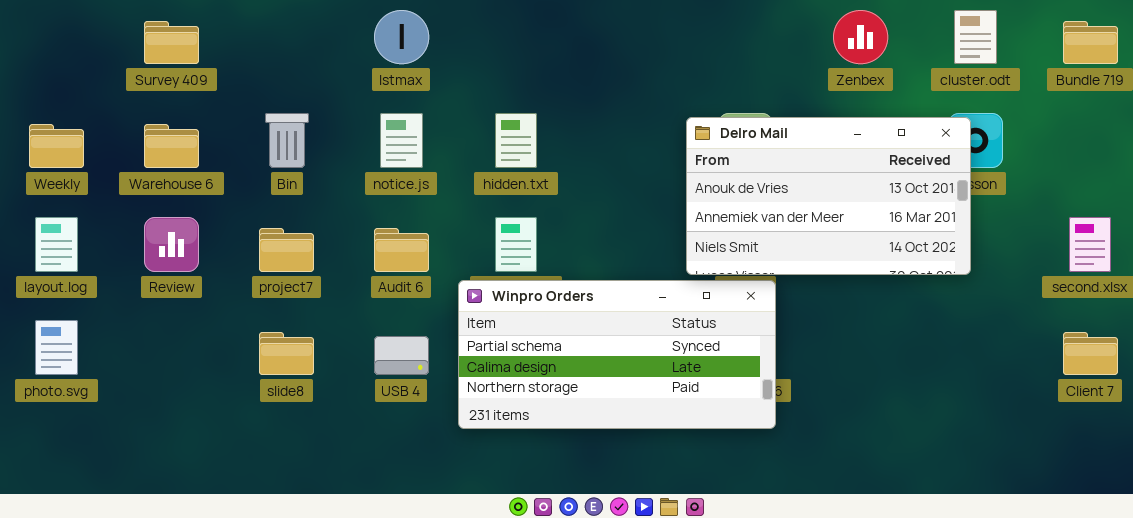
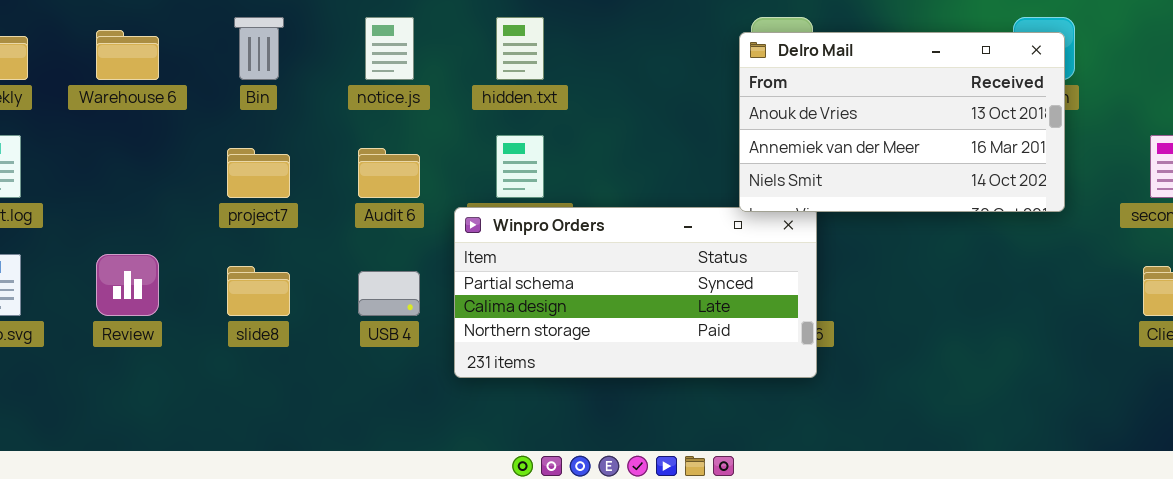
Delro Mail: [686,117,971,275] -> [739,32,1065,212], moved
Review: [144,217,199,272] -> [96,254,159,316], moved

